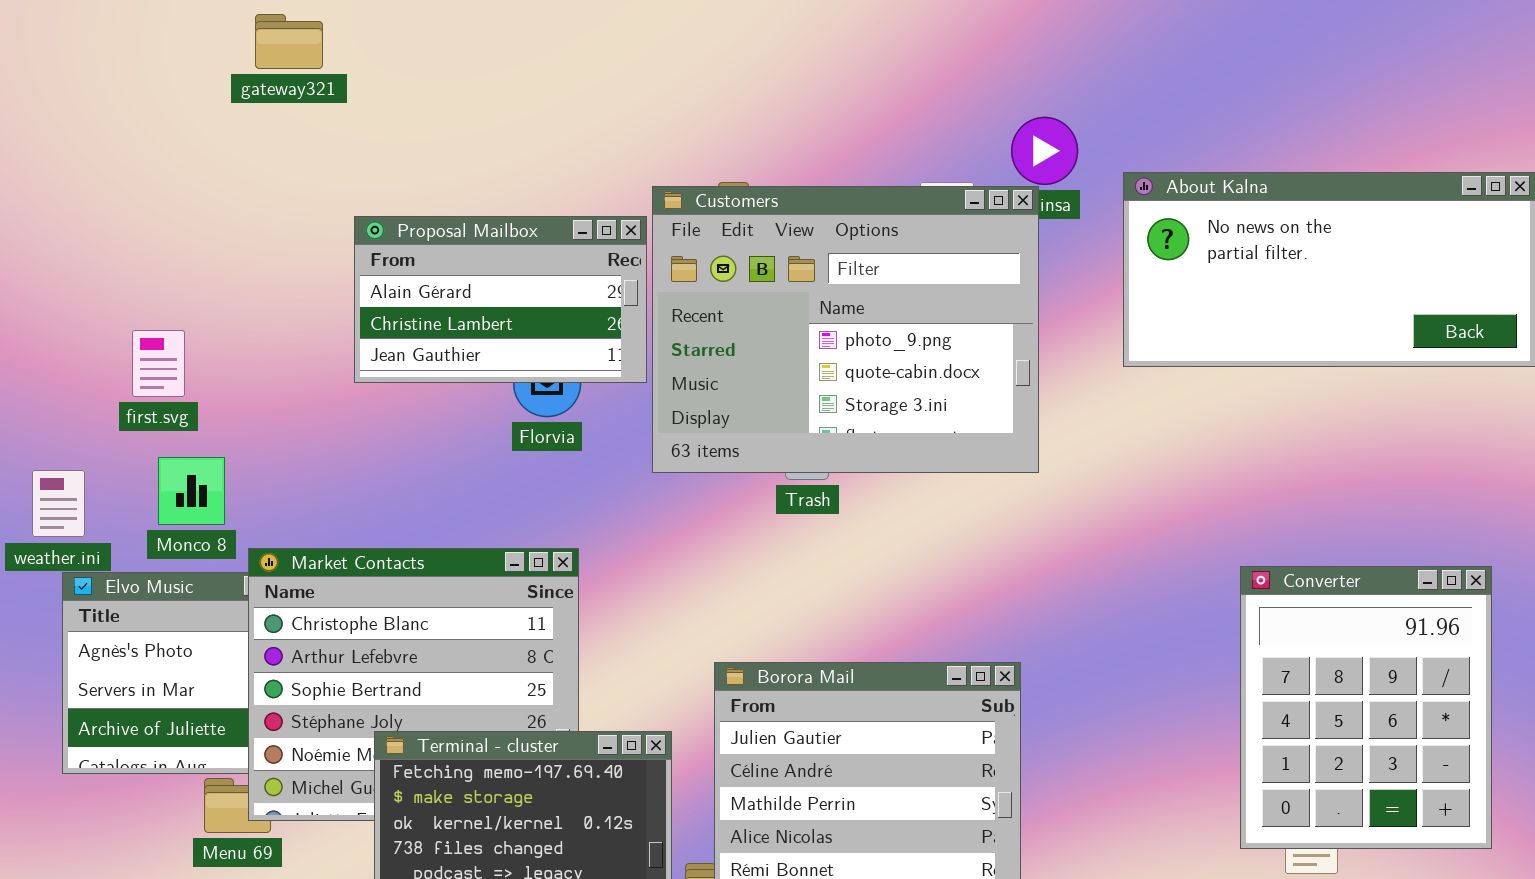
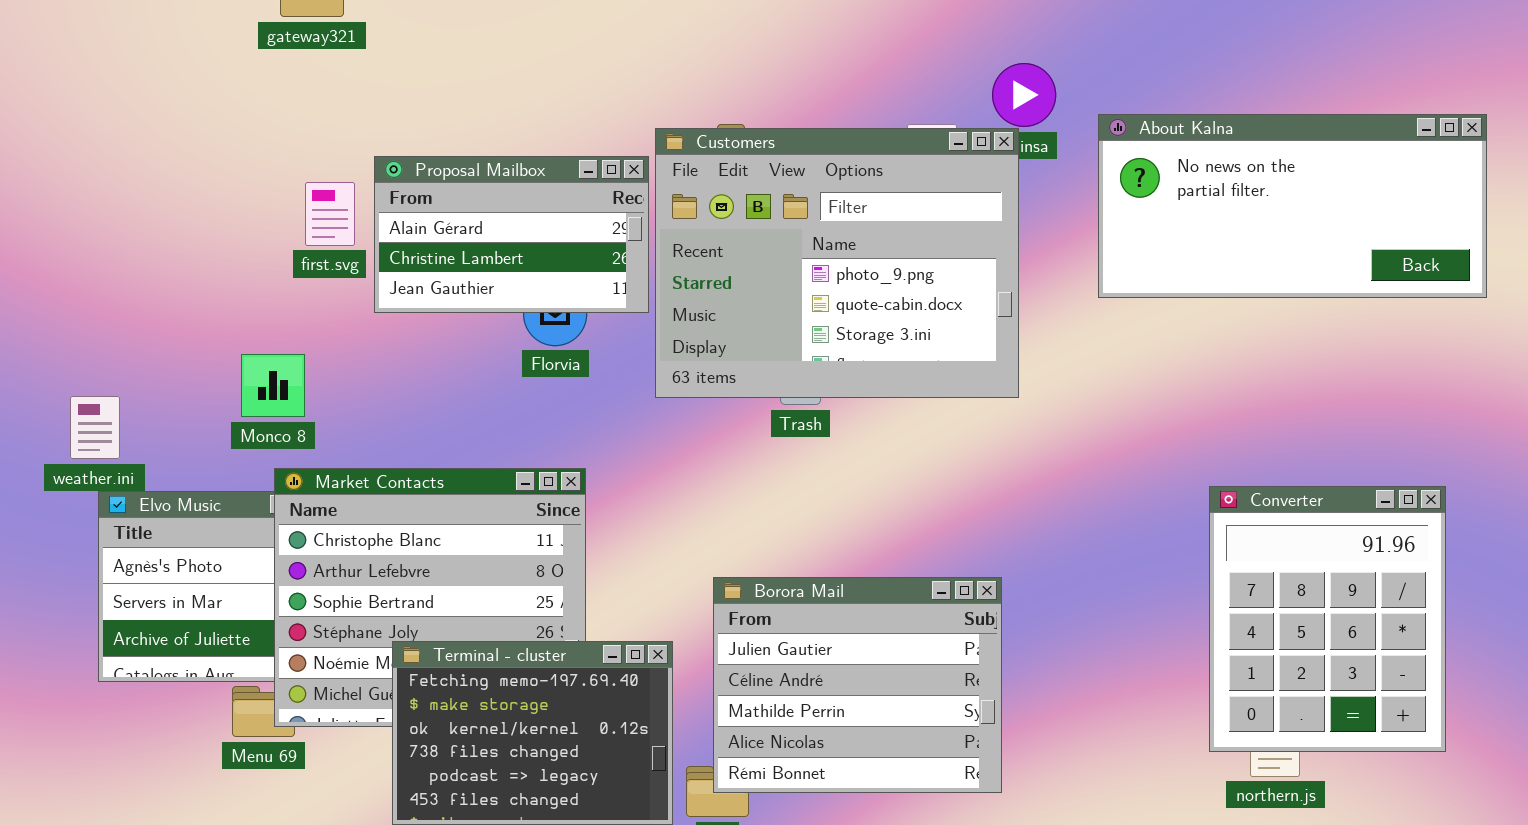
first.svg: [132,330,185,397] -> [305,182,355,246], moved
Monco 8: [158,457,225,525] -> [241,354,305,417], moved

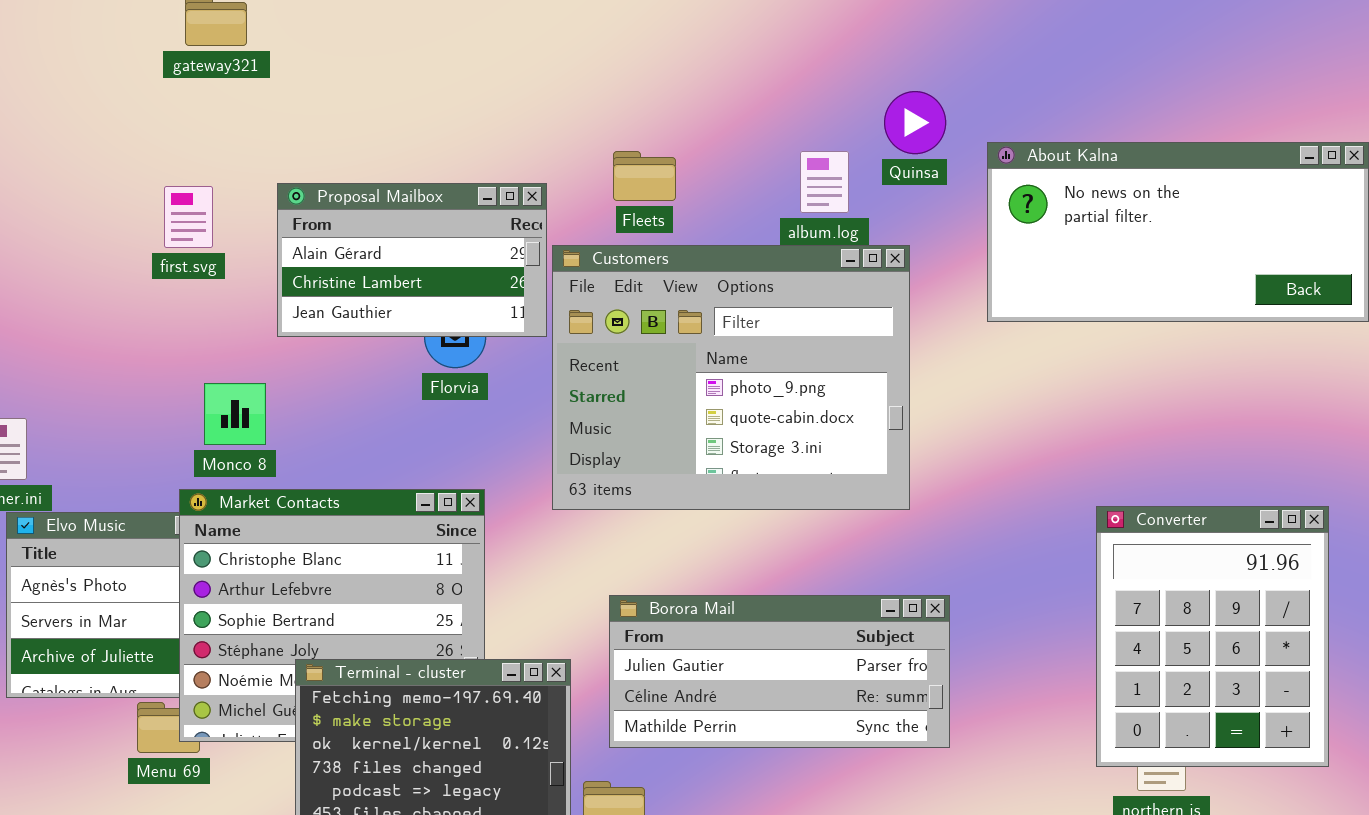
Customers: [655,128,1019,398] -> [552,245,910,510], moved
first.svg: [305,182,355,246] -> [164,186,213,248], moved
Monco 8: [241,354,305,417] -> [204,383,266,445], moved
Borora Mail: [713,577,1002,793] -> [609,595,950,748], resized

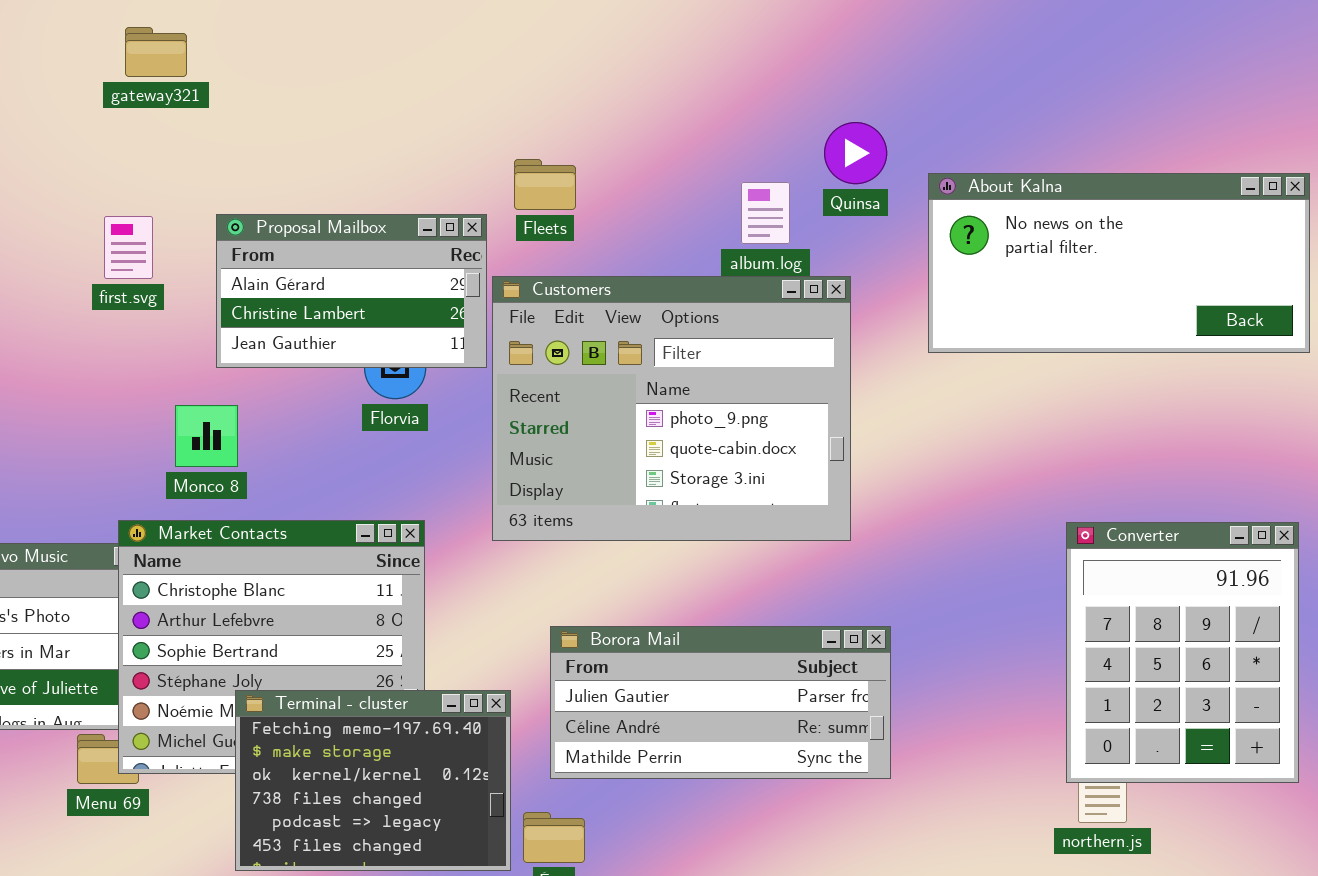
Fleets: [613,151,676,201] -> [514,159,576,210], moved
Monco 8: [204,383,266,445] -> [175,405,238,467], moved
Converter: [1096,506,1329,767] -> [1066,522,1299,783], moved

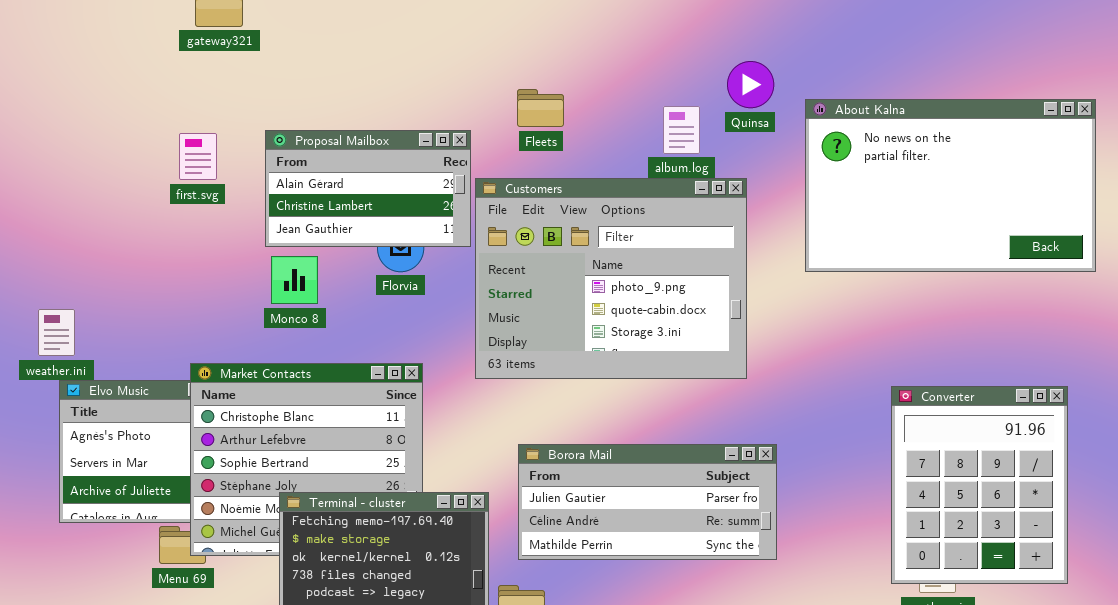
Fleets: [514,159,576,210] -> [517,89,564,127], moved
About Kalna: [928,173,1310,353] -> [805,99,1096,272], resized
Monco 8: [175,405,238,467] -> [271,256,318,304], moved
Converter: [1066,522,1299,783] -> [891,386,1068,584], moved

